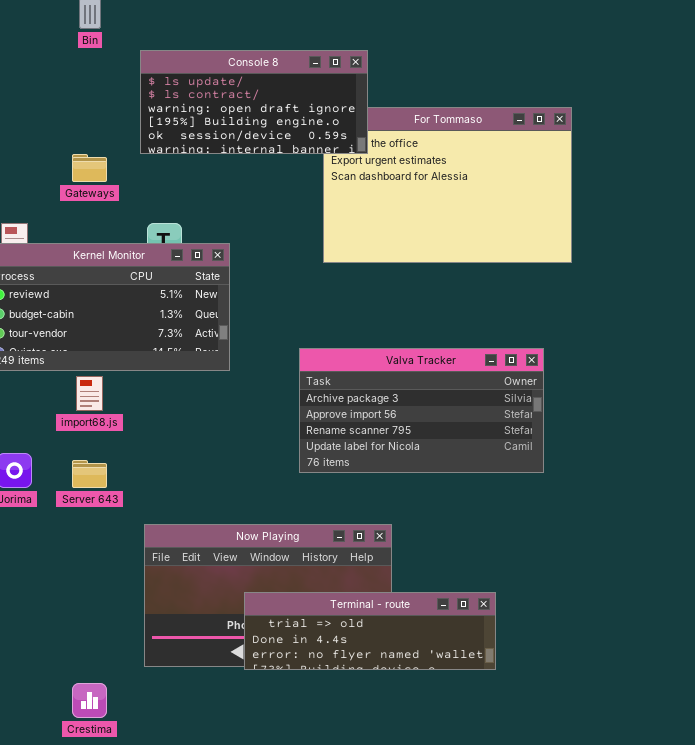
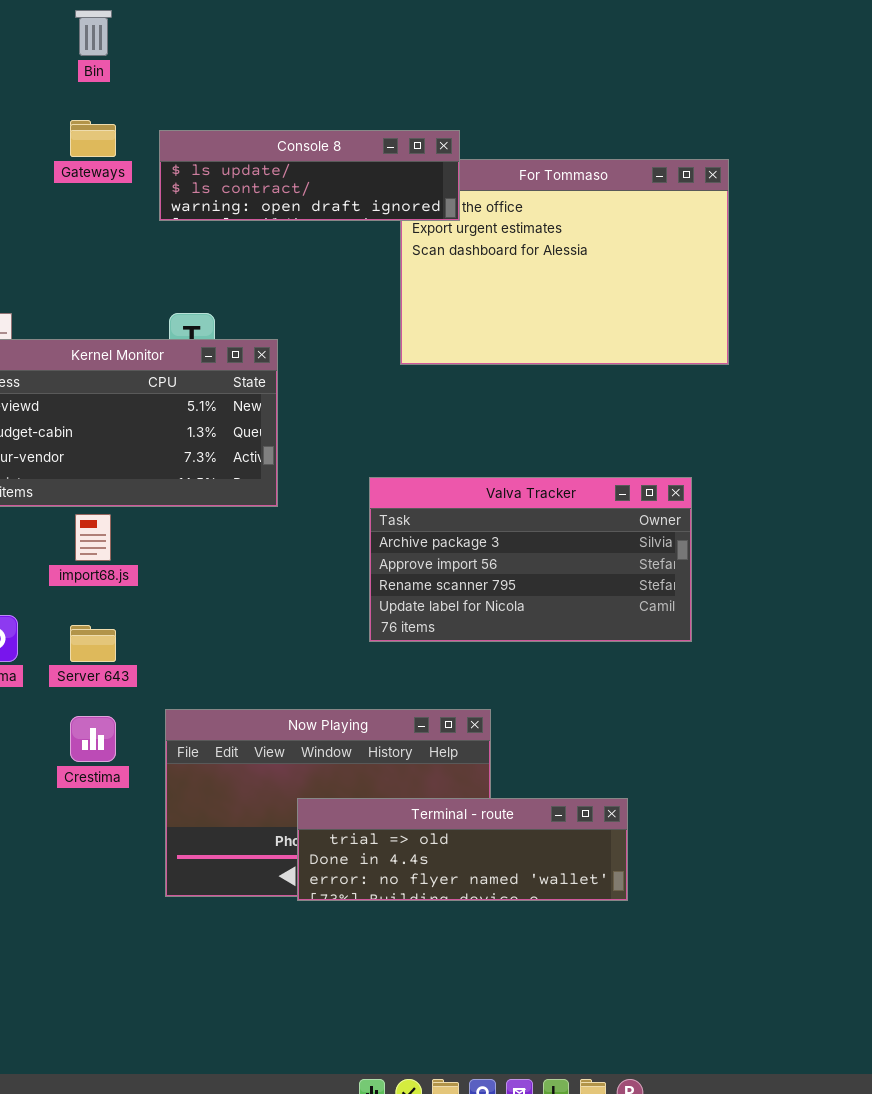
Console 8: [140,50,368,154] -> [159,130,460,221], resized
Gateways: [72,154,107,182] -> [70,120,116,157], moved
Crestima: [72,683,107,718] -> [70,716,116,762], moved

